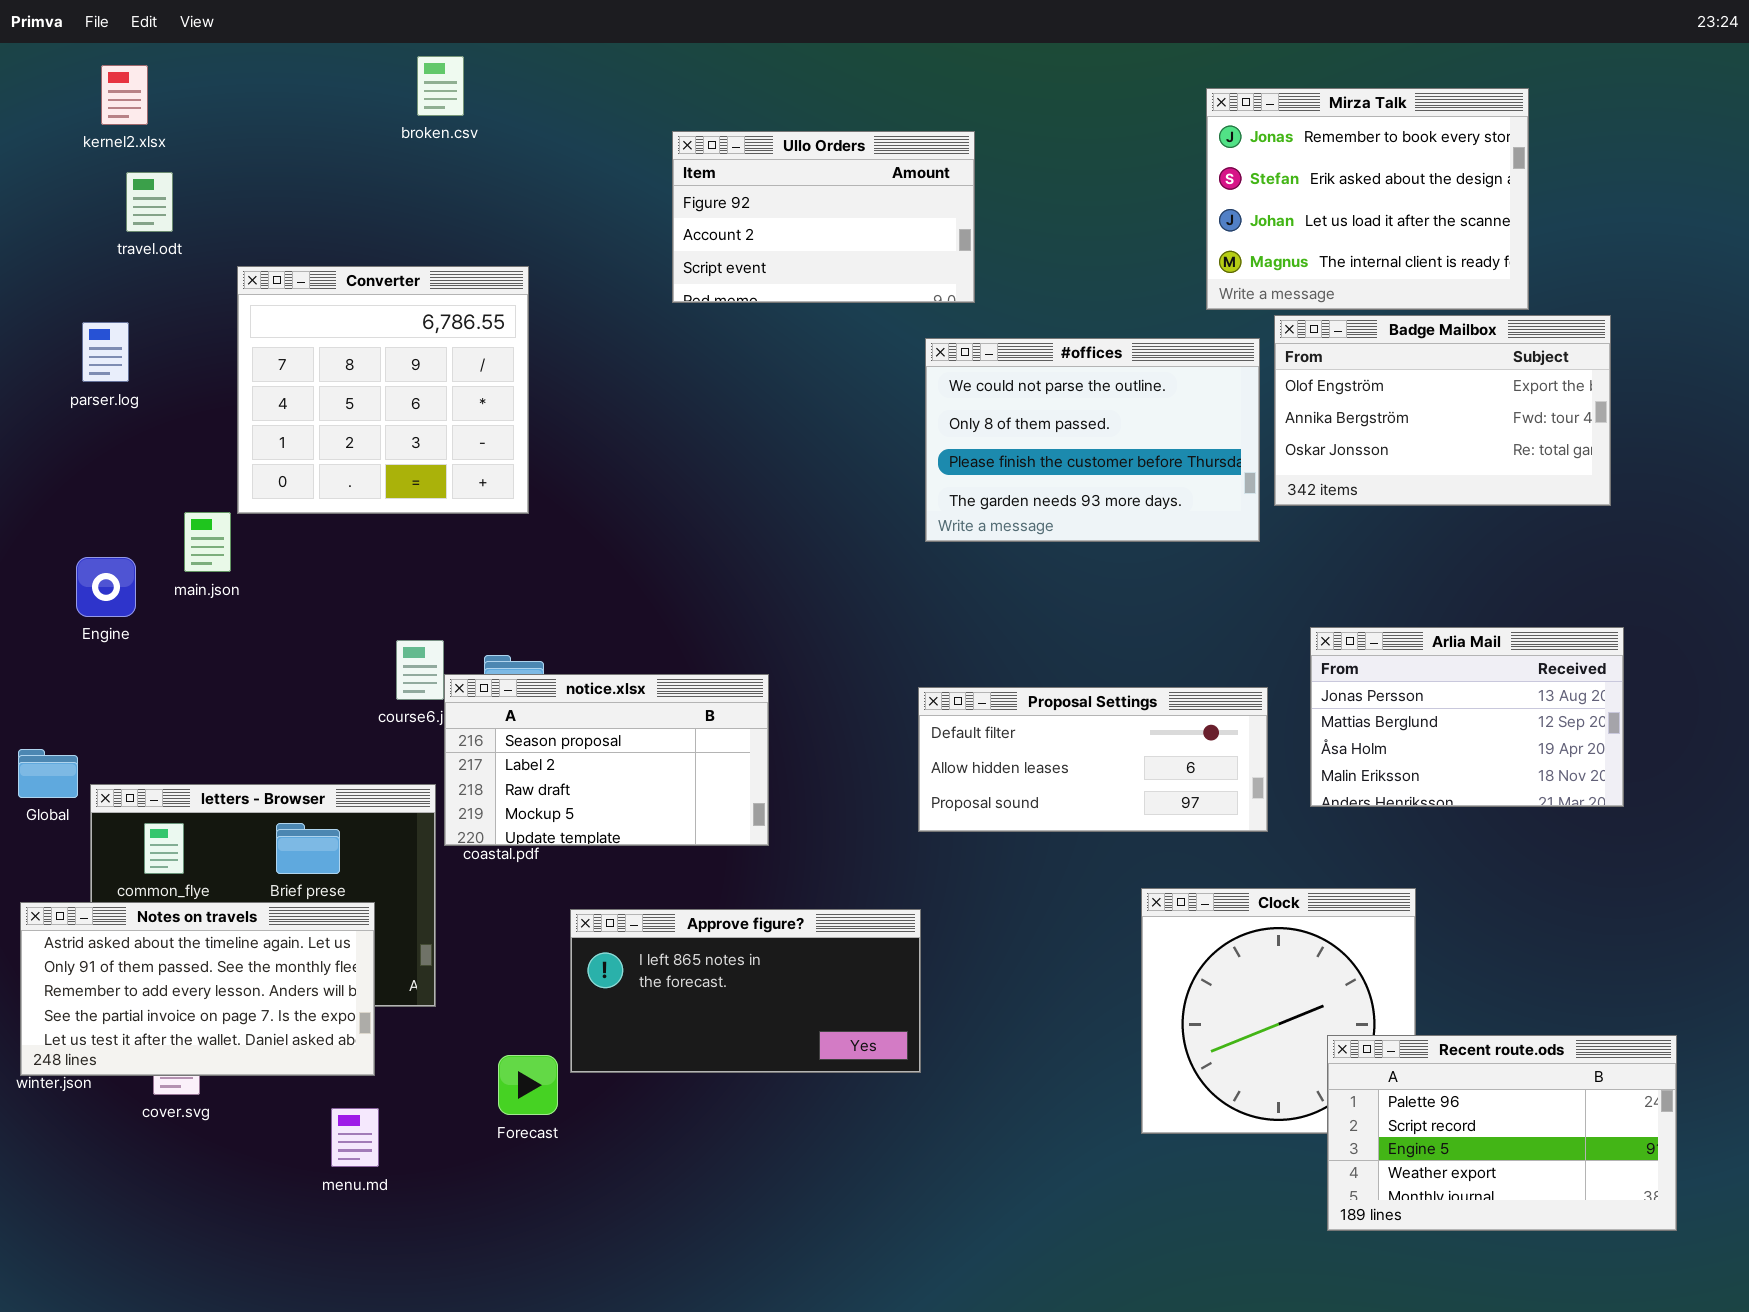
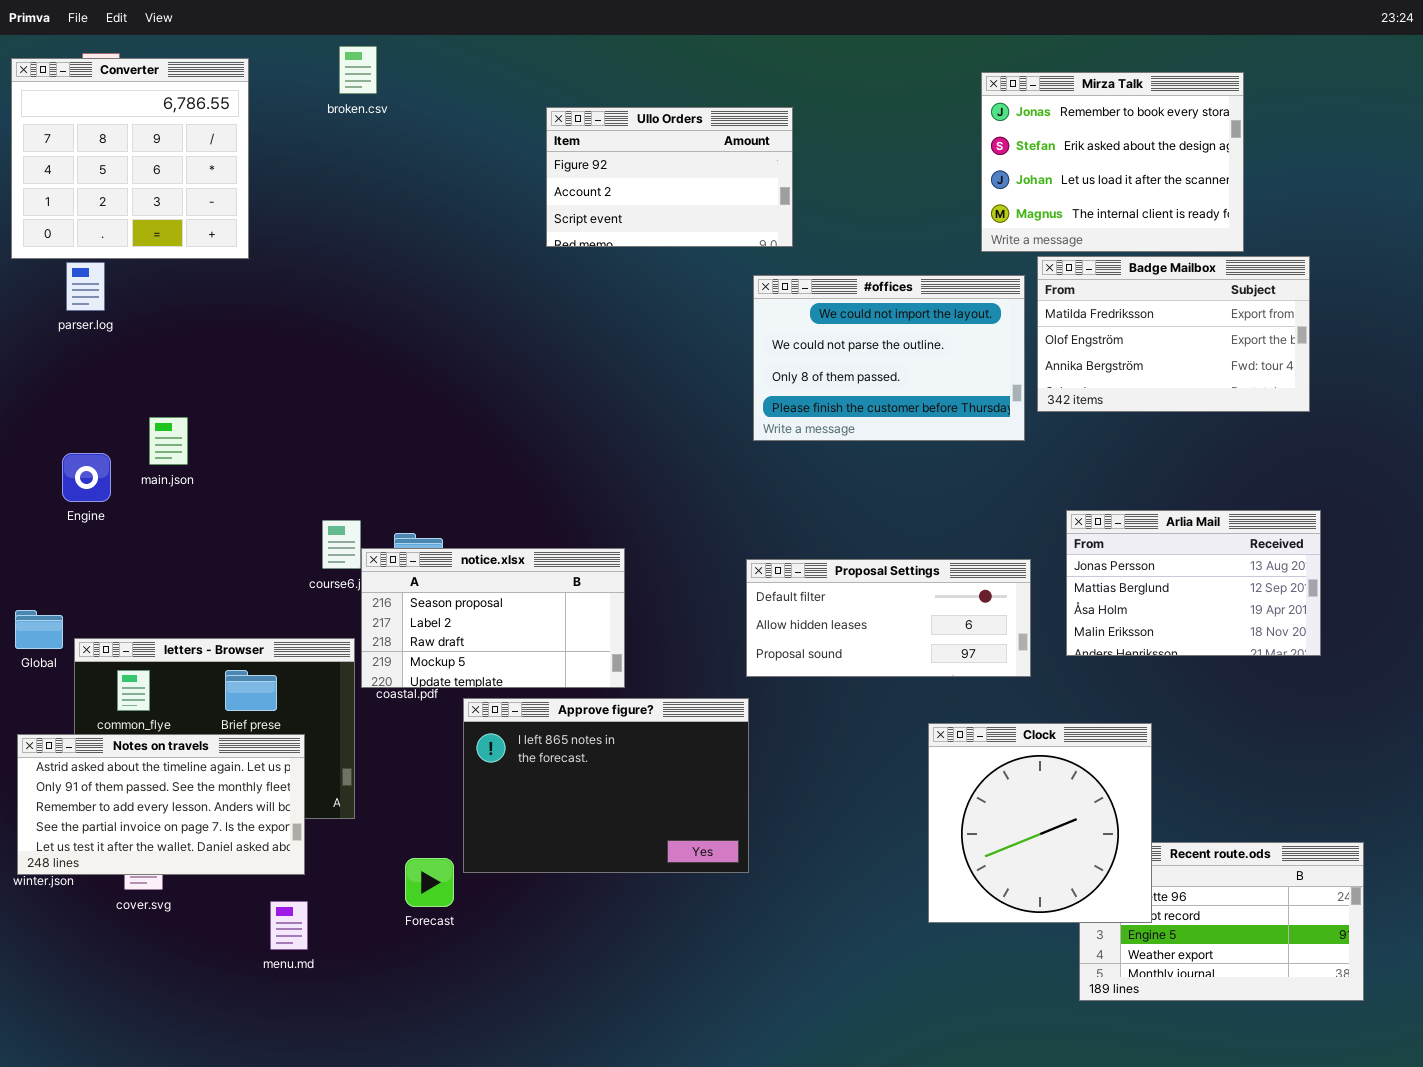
Converter: [237,266,529,514] -> [11,58,249,259], moved
Badge Mailbox: [1274,315,1611,506] -> [1037,256,1310,412], scrolled up 1 row
#offices: [925,338,1260,542] -> [753,275,1025,441], scrolled up 1 row
Clock: [1141,888,1416,1134] -> [928,723,1152,923], raised
Approve figure?: [570,909,921,1073] -> [463,698,749,873], resized

